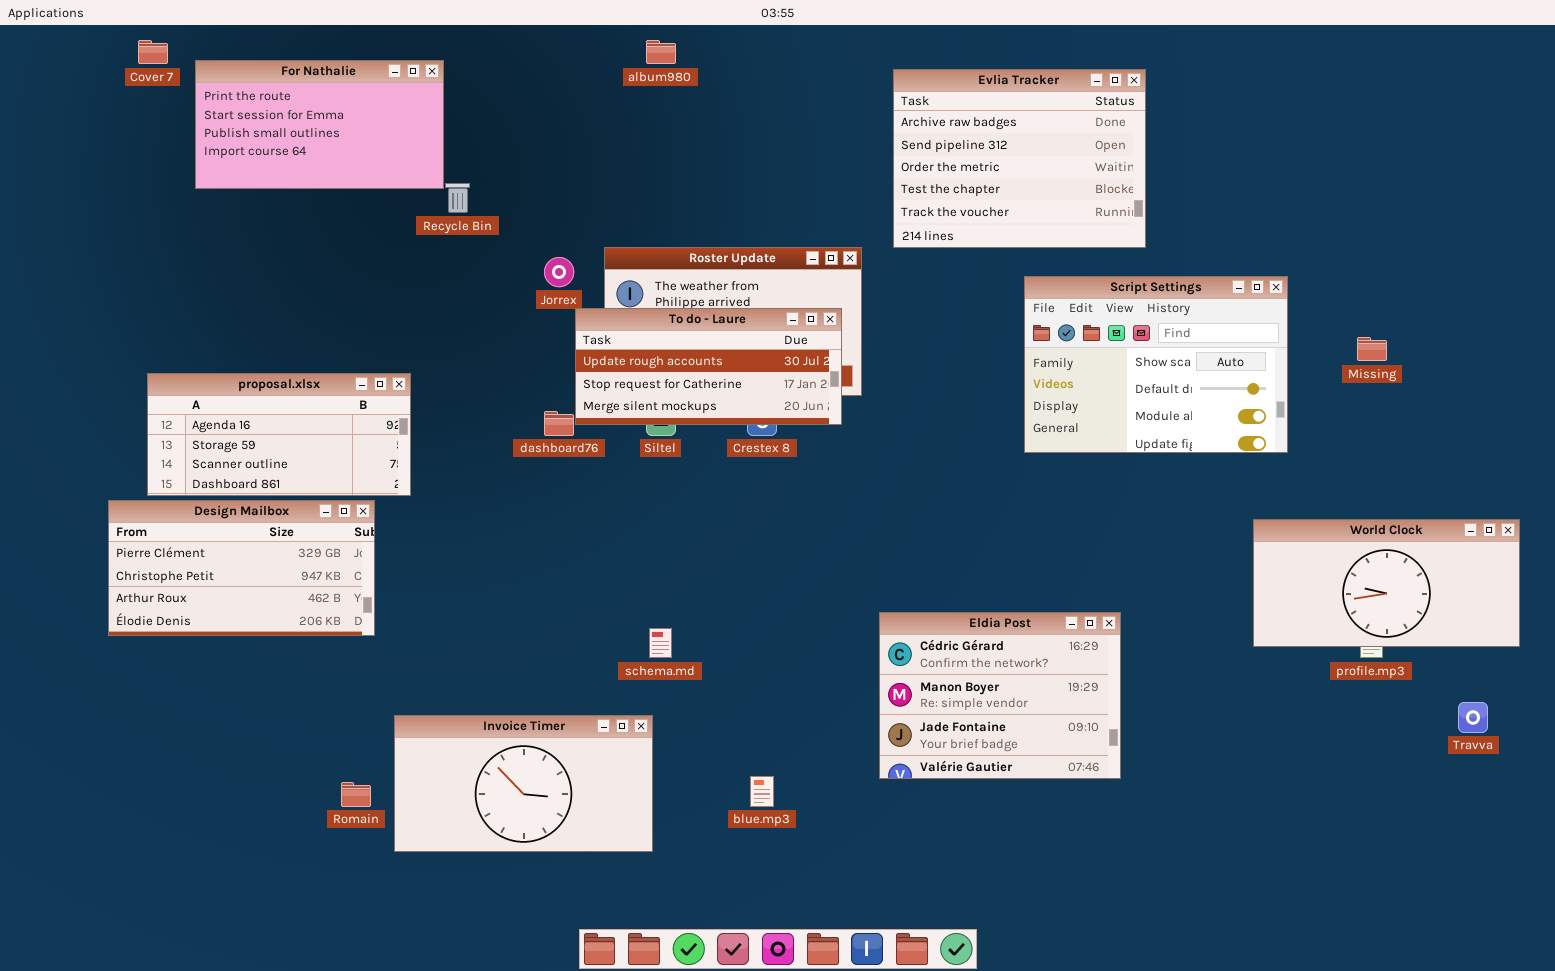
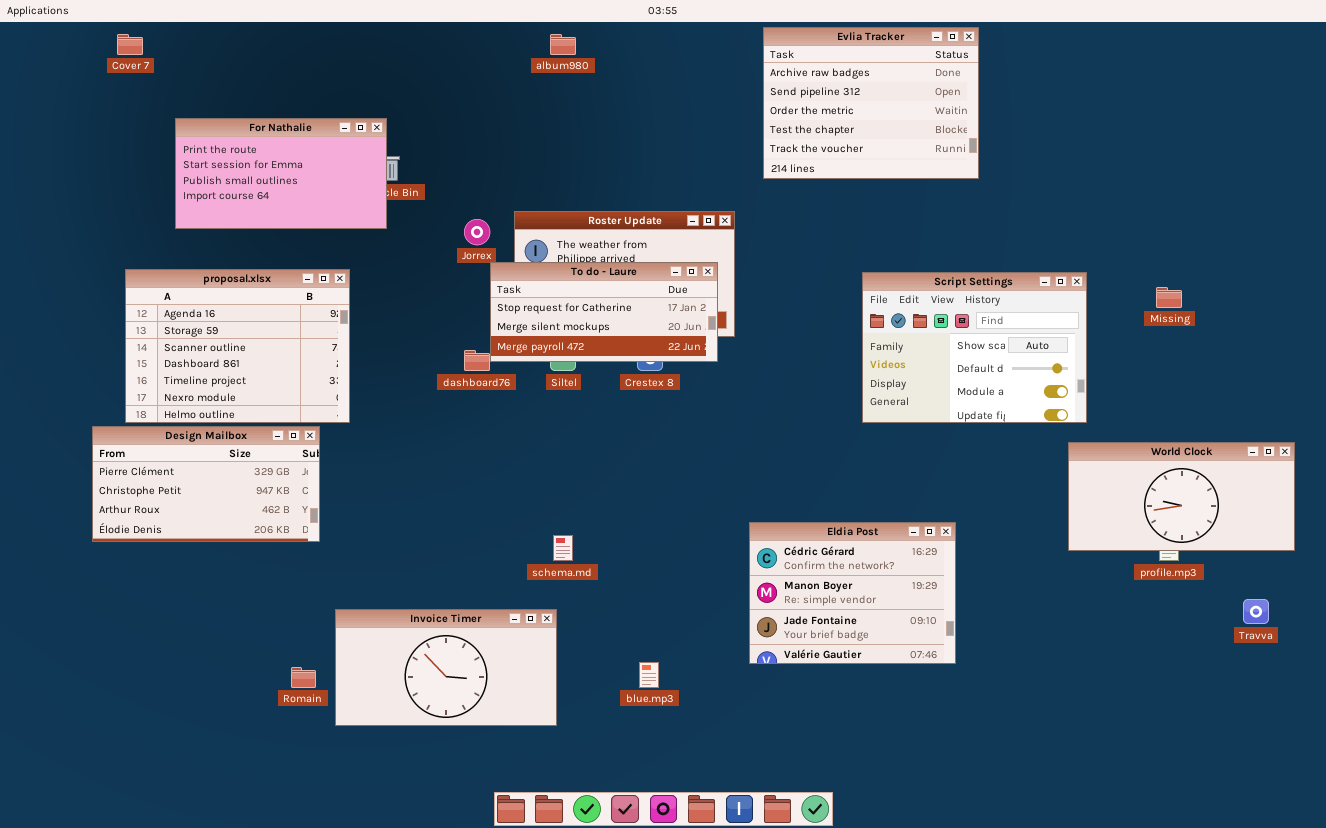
For Nathalie: [195,60,444,189] -> [175,118,387,229], moved
Evlia Tracker: [893,69,1146,248] -> [763,27,979,179], moved
Script Settings: [1024,276,1288,453] -> [862,272,1087,423], moved
To do - Laure: [575,308,842,425] -> [490,262,718,362], scrolled down 1 row
proposal.xlsx: [147,373,411,496] -> [125,269,350,423], resized

